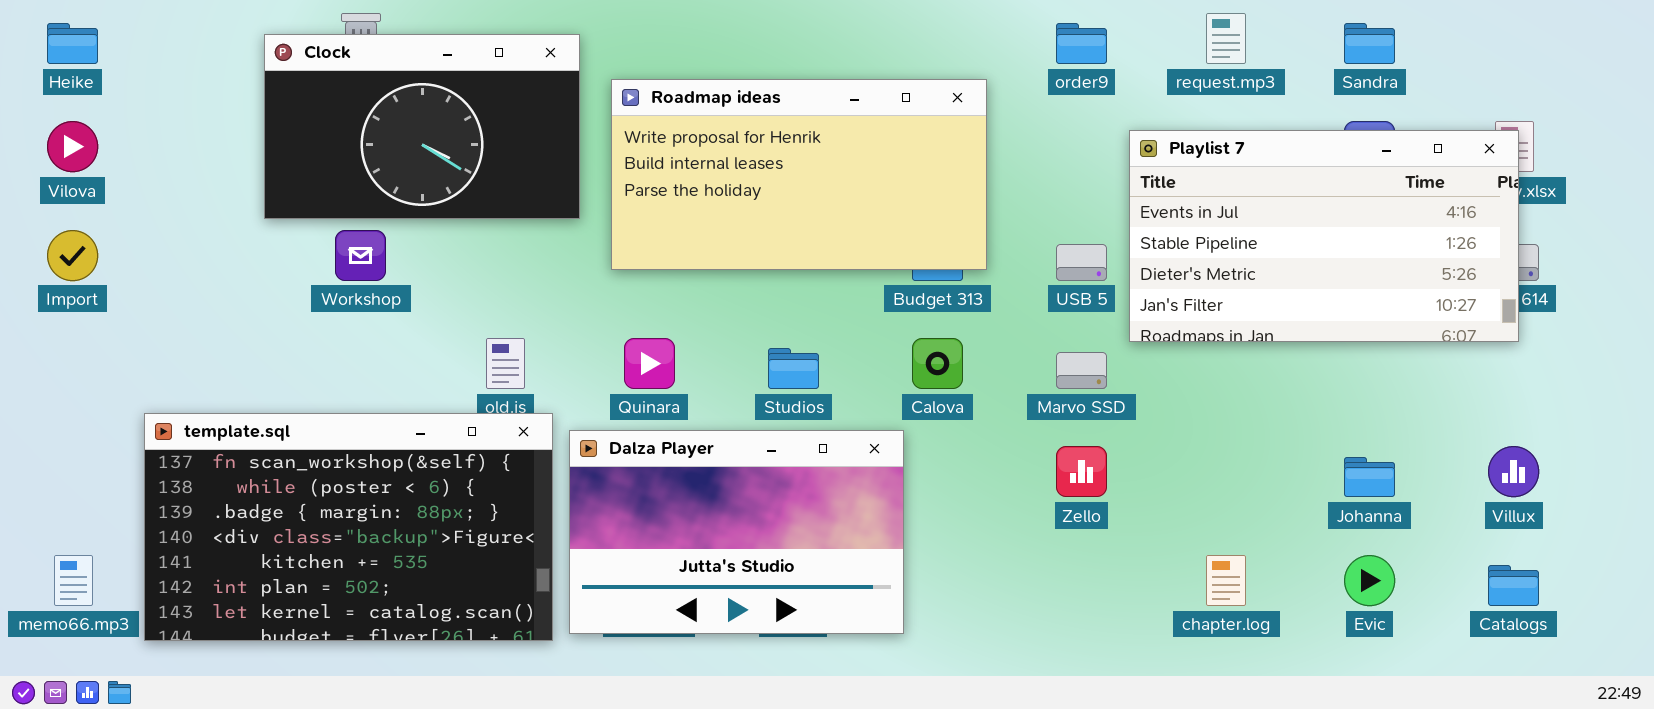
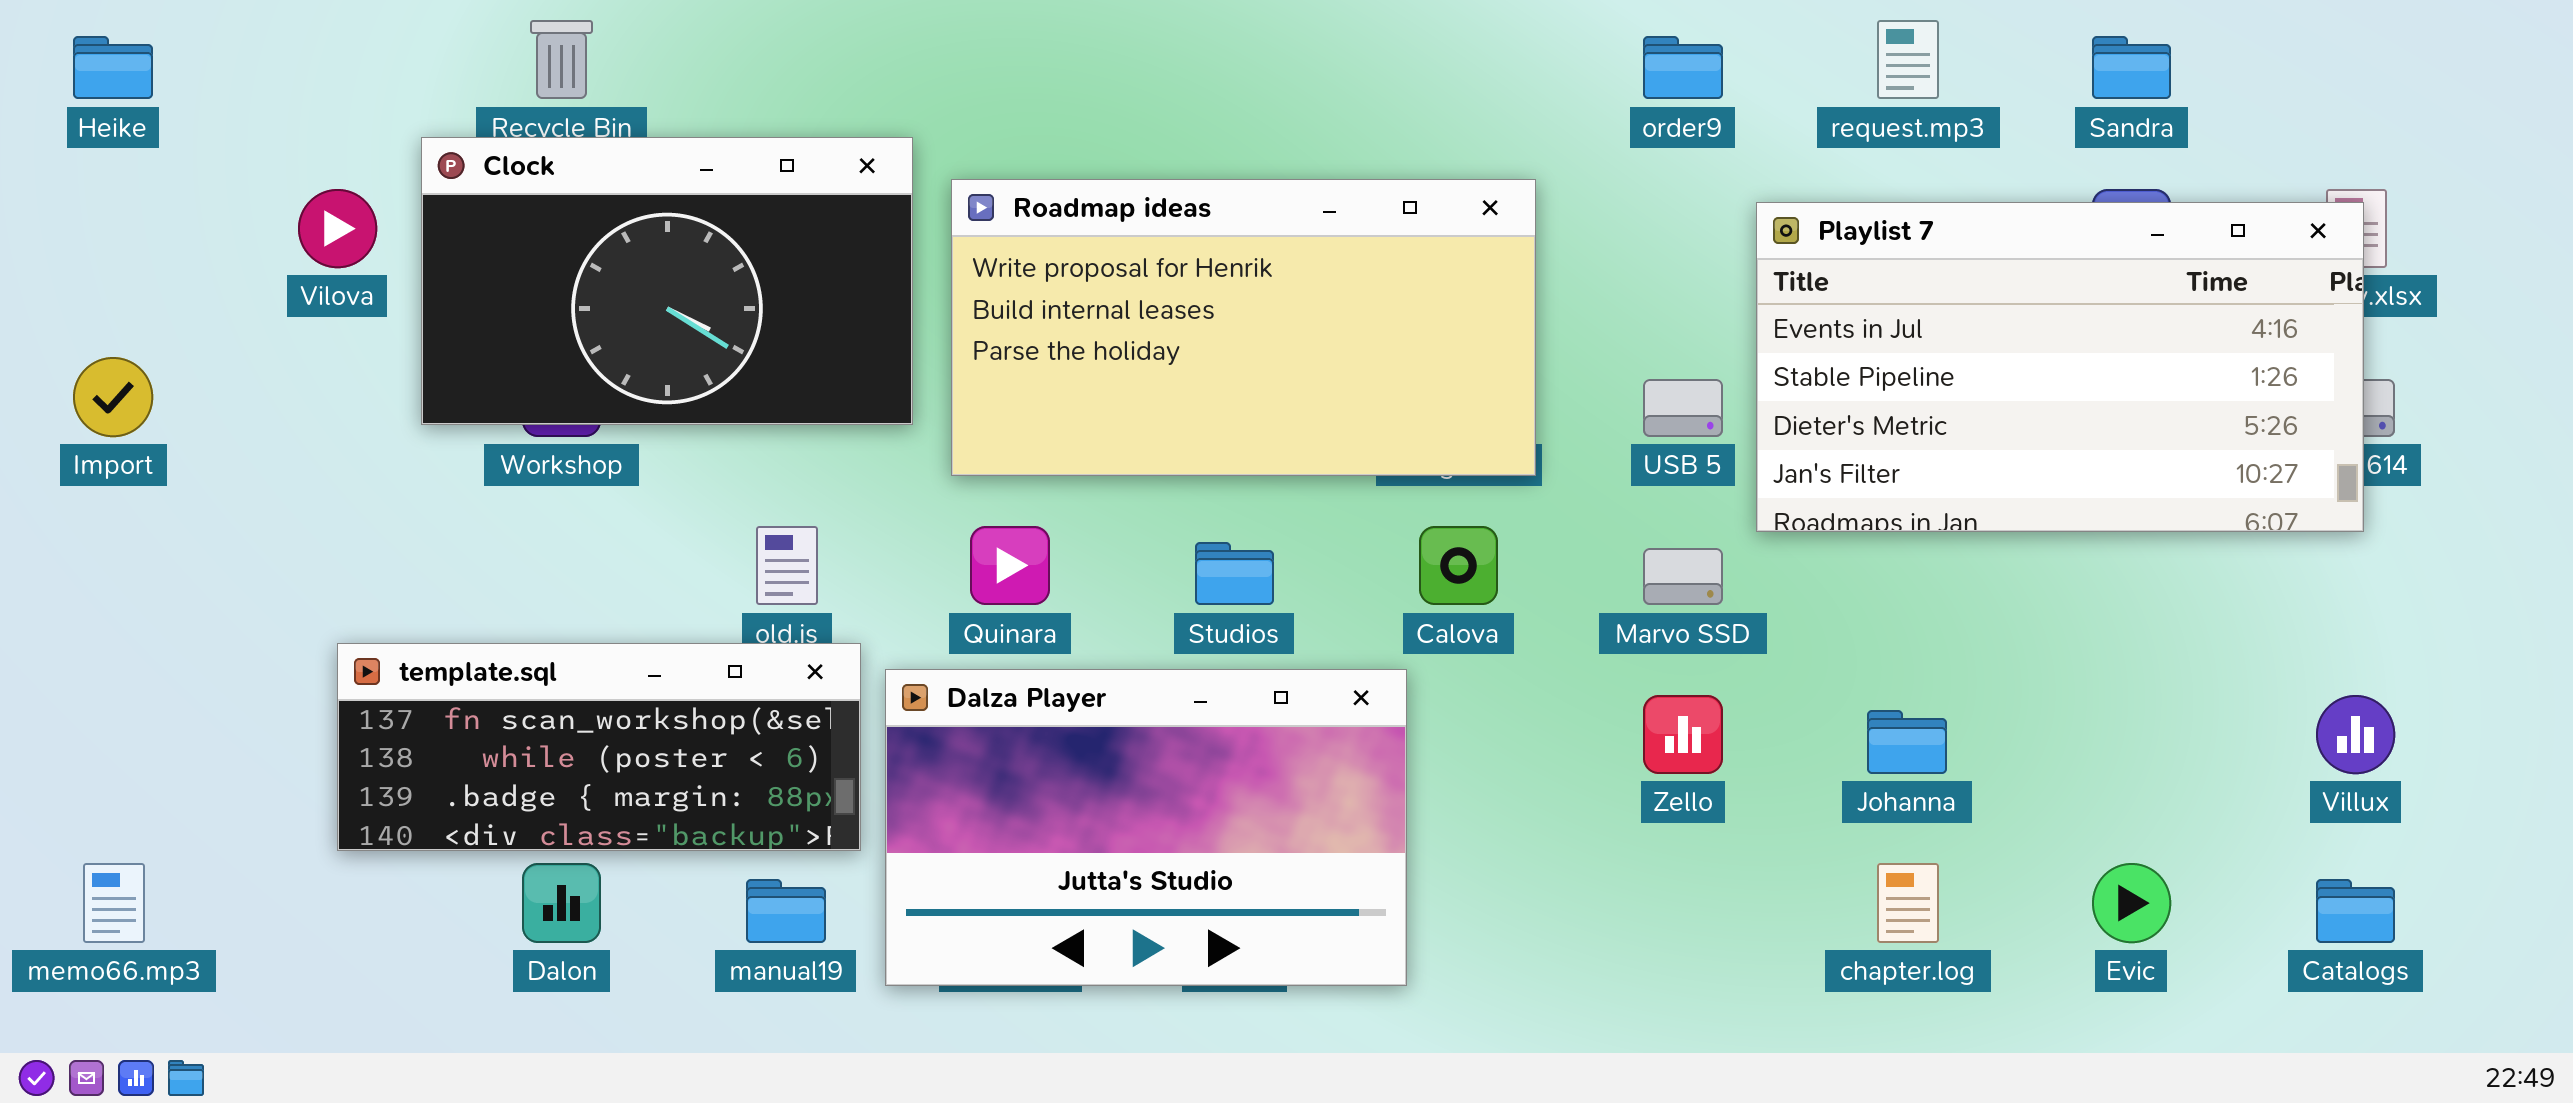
Clock: [264,34,580,219] -> [421,137,913,425], moved
Roadmap ideas: [611,79,987,270] -> [951,179,1536,476], moved
Vilova: [47,121,98,172] -> [298,189,377,268], moved
template.sql: [144,413,553,641] -> [337,643,861,851], resized
Johanna: [1344,457,1395,497] -> [1867,710,1947,774], moved

